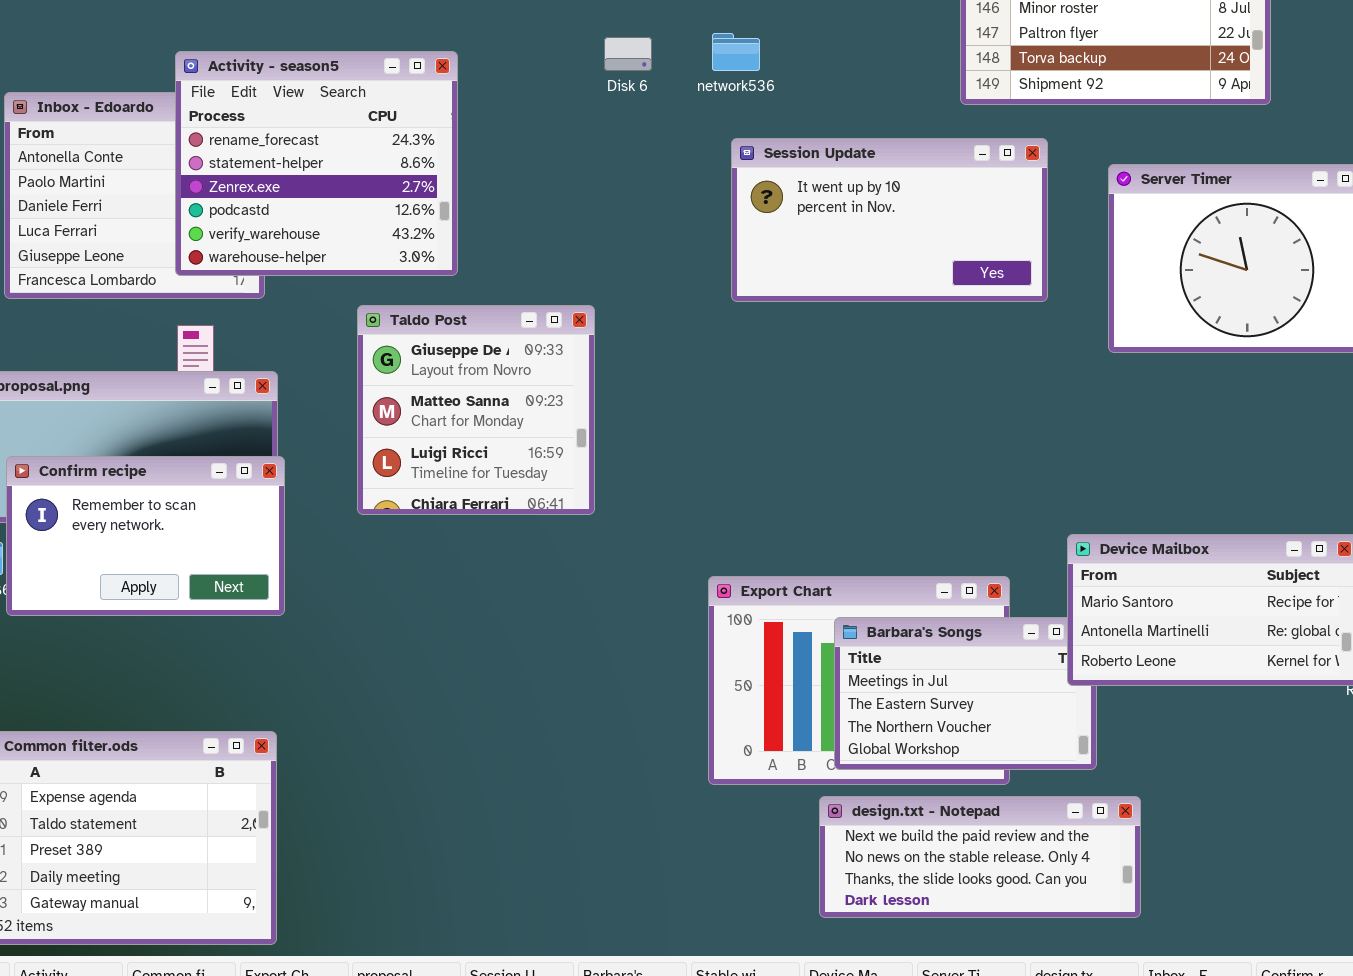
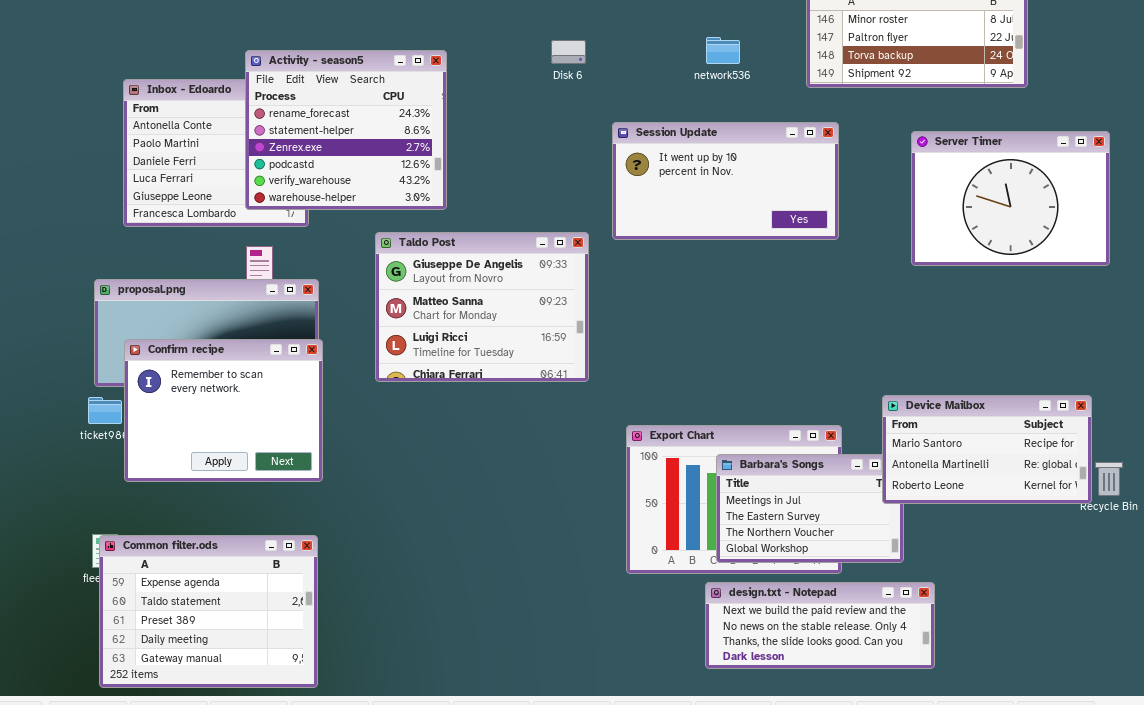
network536: [712,33,760,71] -> [706,37,740,64], moved
Session Update: [731,138,1048,302] -> [612,122,839,240], moved
Taldo Post: [357,305,595,515] -> [375,232,589,382], resized
Confirm recipe: [6,456,285,616] -> [124,339,323,482], resized

